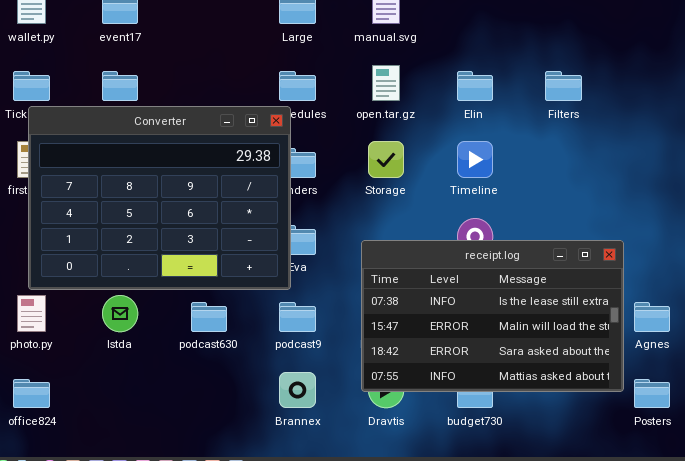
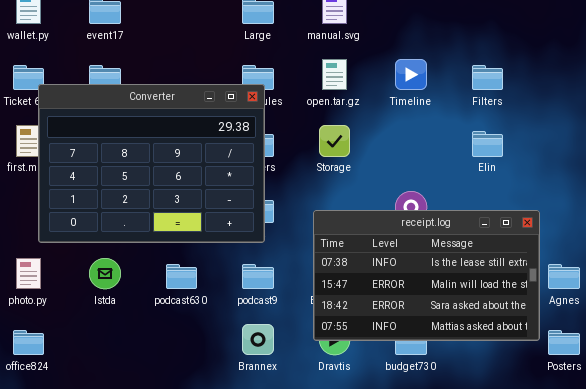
Elin: [457,71,493,101] -> [472,131,503,157], moved
Converter: [28,106,291,290] -> [38,84,265,243], moved
Timeline: [457,141,493,178] -> [395,59,427,90], moved

